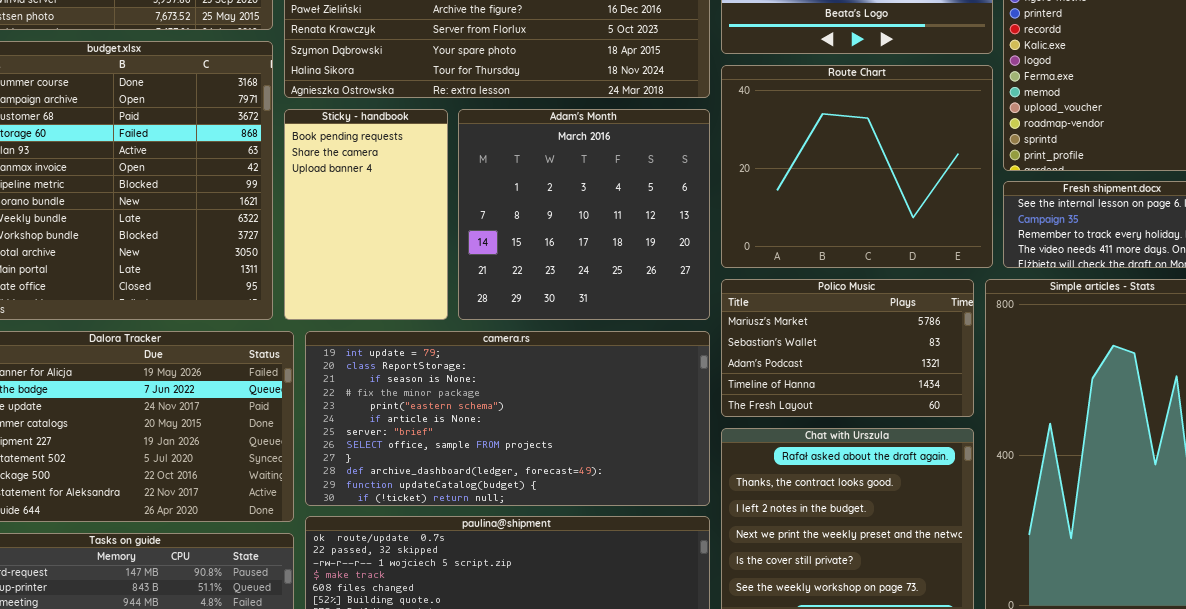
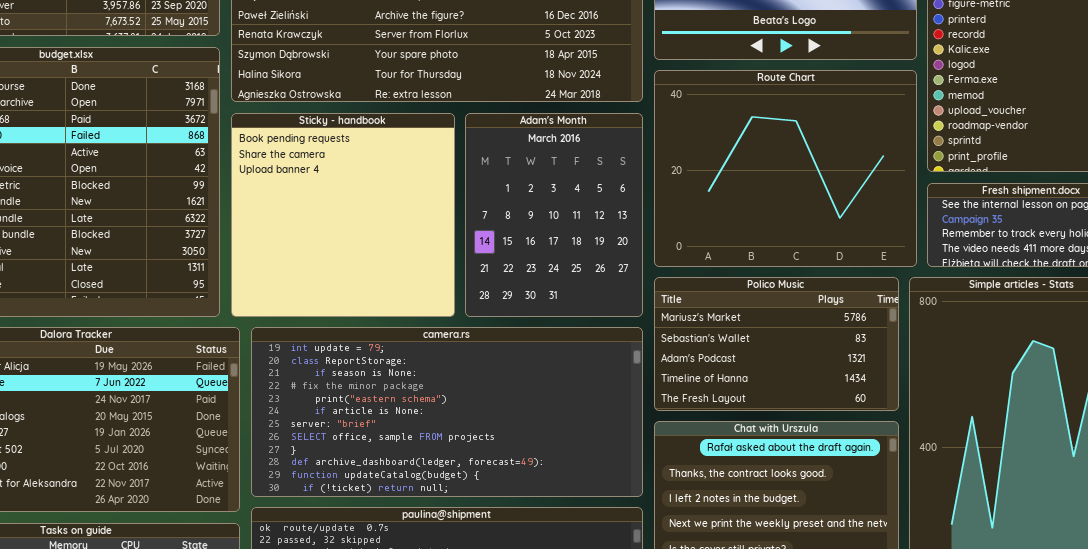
Sticky - handbook: [284,109,448,320] -> [231,113,455,317], resized
Adam's Month: [458,109,710,320] -> [465,113,643,317], resized

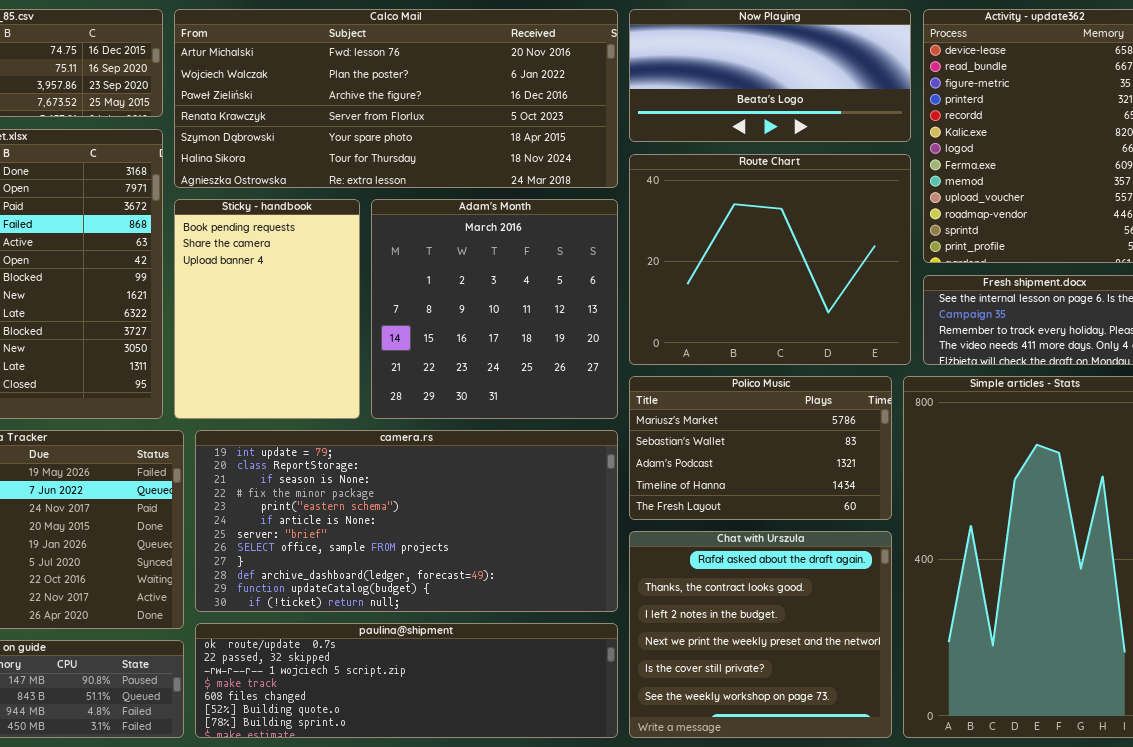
Sticky - handbook: [231,113,455,317] -> [174,199,360,419], resized
Adam's Month: [465,113,643,317] -> [371,199,618,419], resized

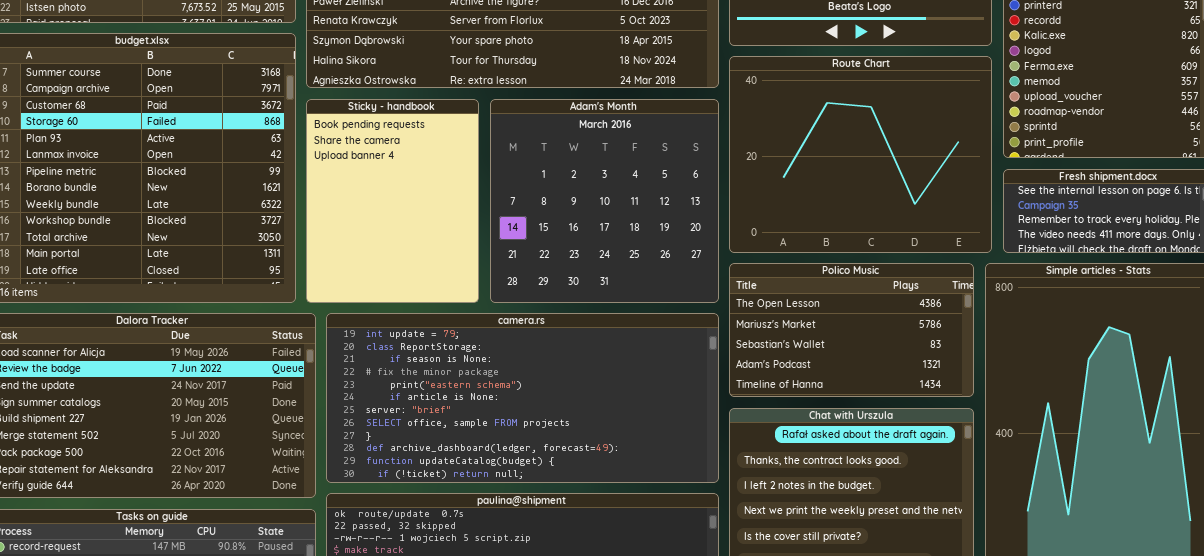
Polico Music: [629,376,892,520] -> [729,263,974,397], scrolled up 1 row

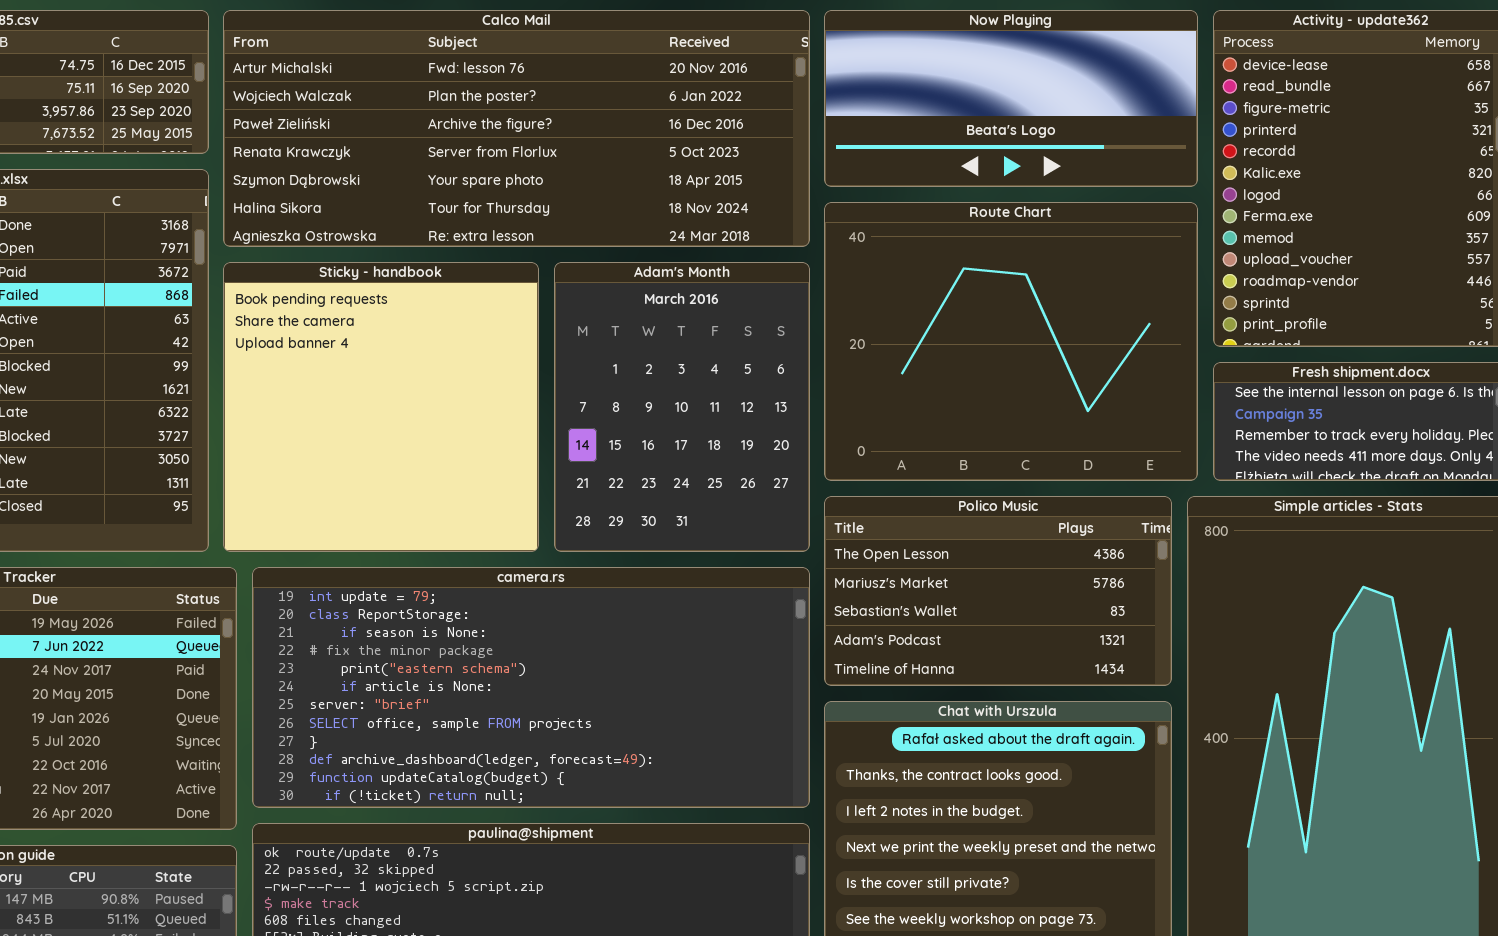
Sticky - handbook: [306,99,479,303] -> [223,262,539,552], resized
Adam's Month: [490,99,719,303] -> [554,262,810,552], resized

